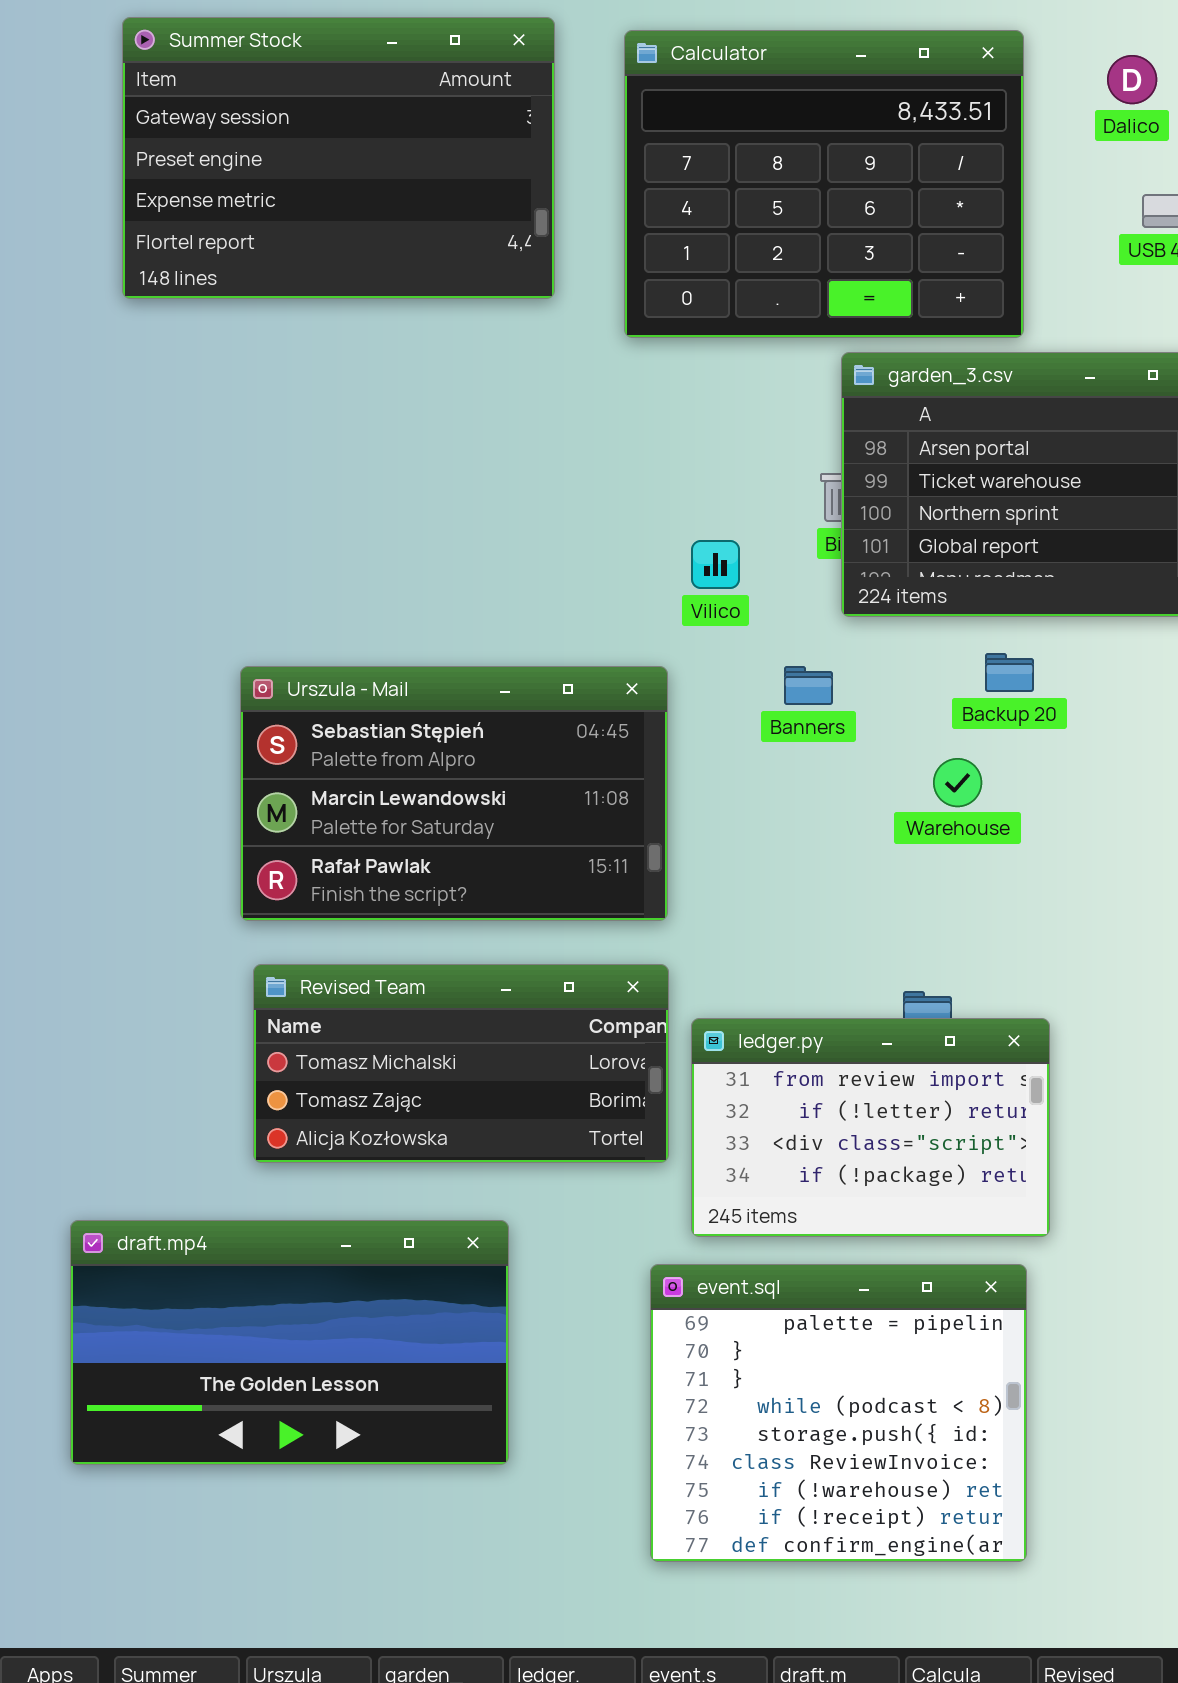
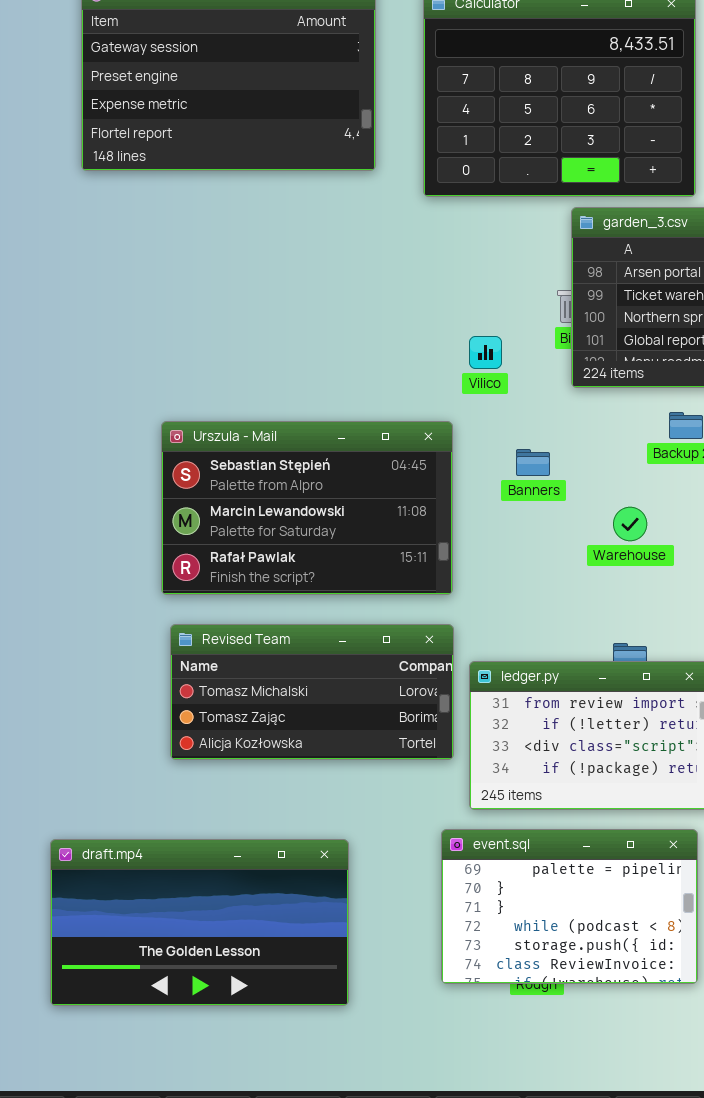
Banners: [784,666,833,705] -> [516,449,550,476], moved
Warehouse: [933,758,982,807] -> [613,507,647,541], moved
draft.mp4: [70,1220,509,1465] -> [50,839,349,1006], moved
event.sql: [650,1264,1027,1562] -> [441,829,698,984], resized

